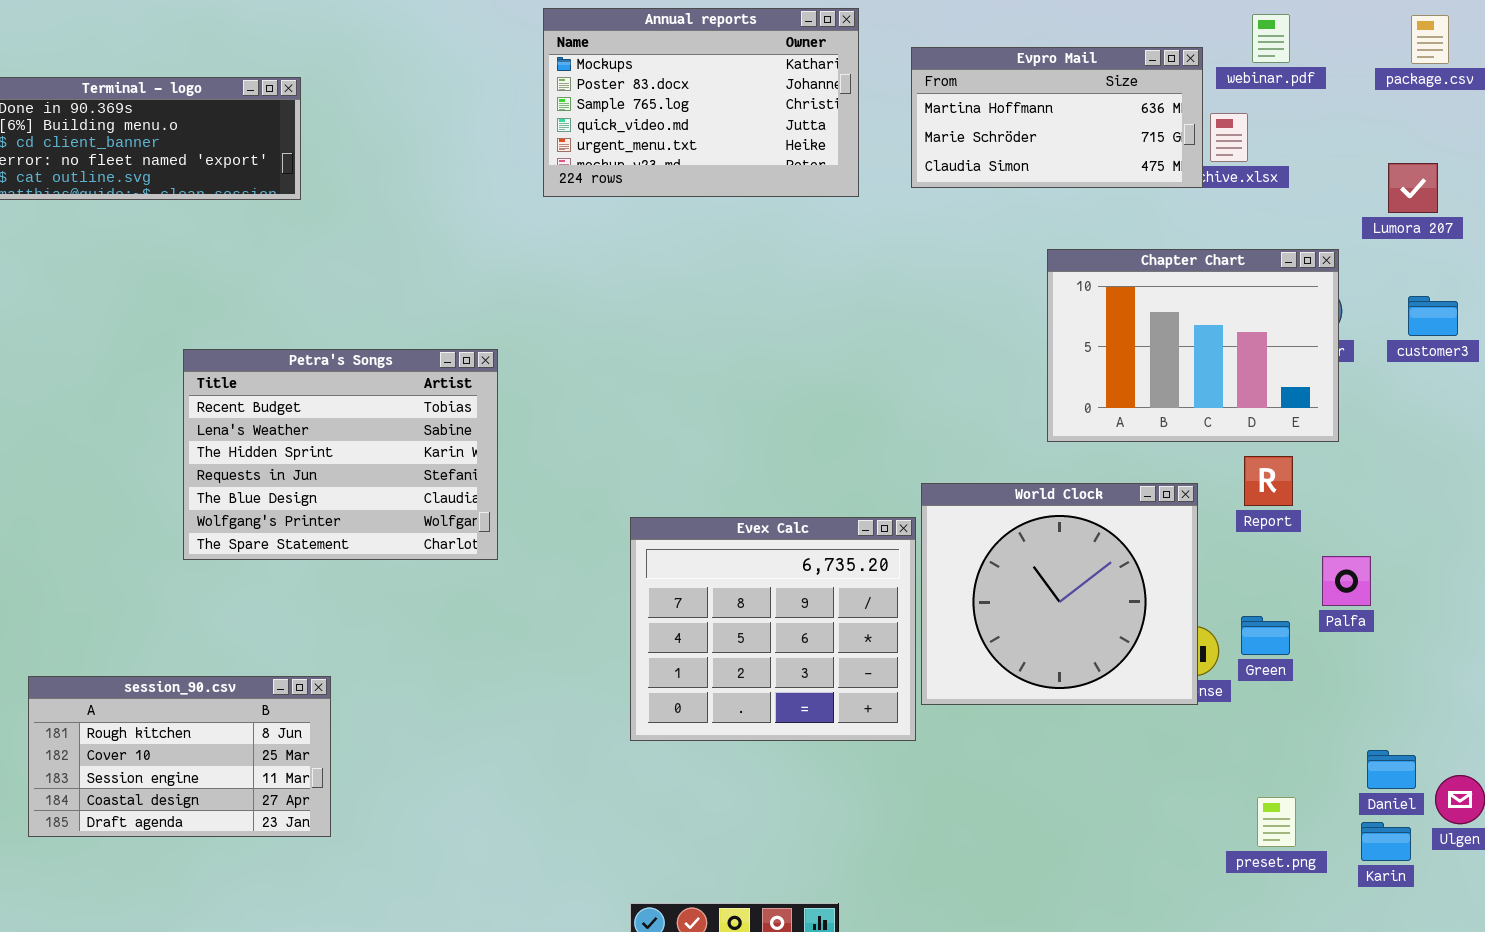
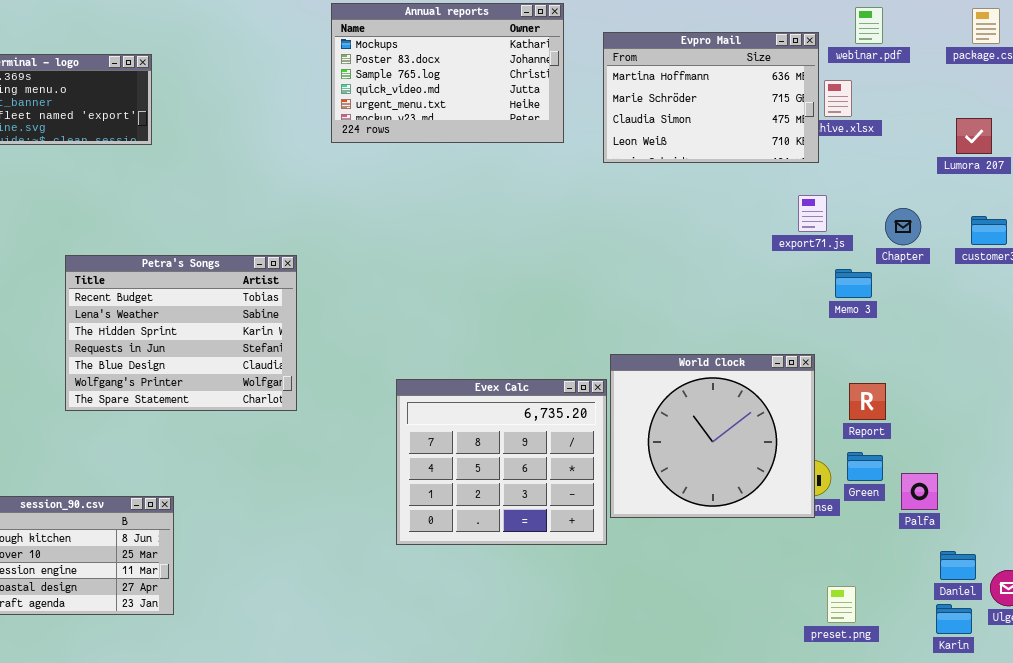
Evpro Mail: [911,47,1203,188] -> [603,32,819,163], resized
Chapter Chart: [1047,249,1339,442] -> none, closed
Report: [1244,456,1293,506] -> [849,383,886,420], moved
Palfa: [1322,556,1371,606] -> [901,473,938,510], moved
preset.png: [1257,797,1296,847] -> [827,586,856,623], moved

